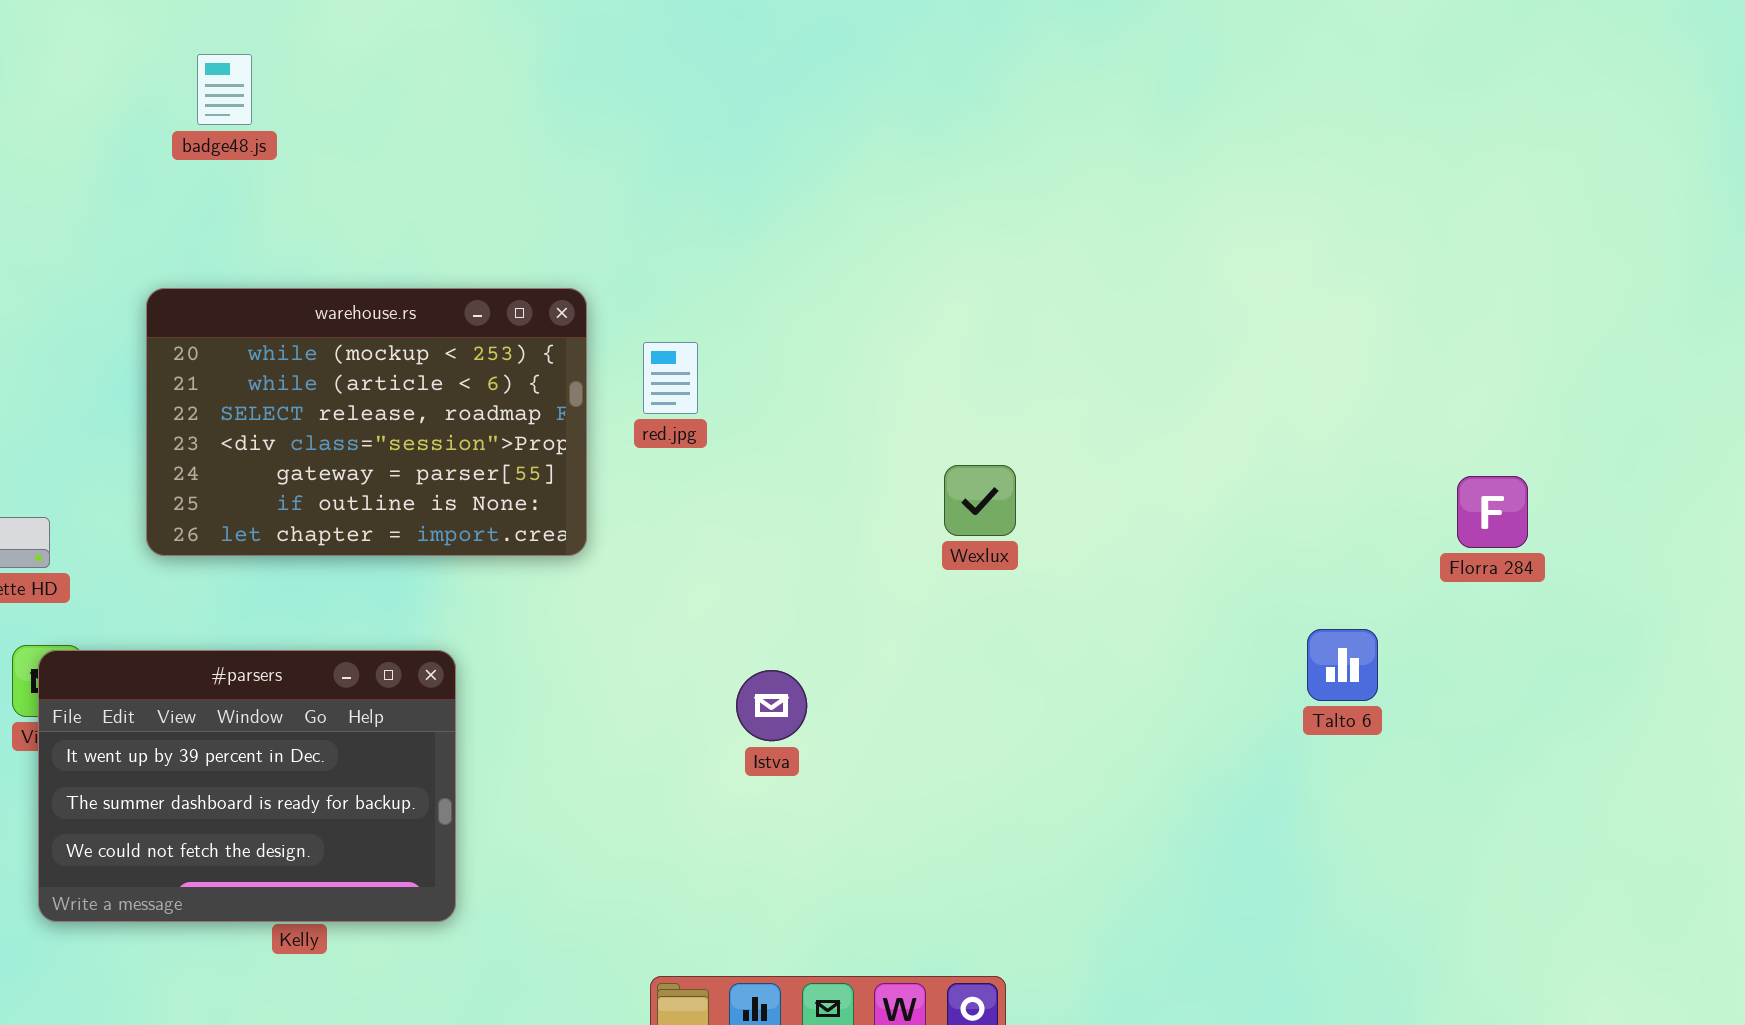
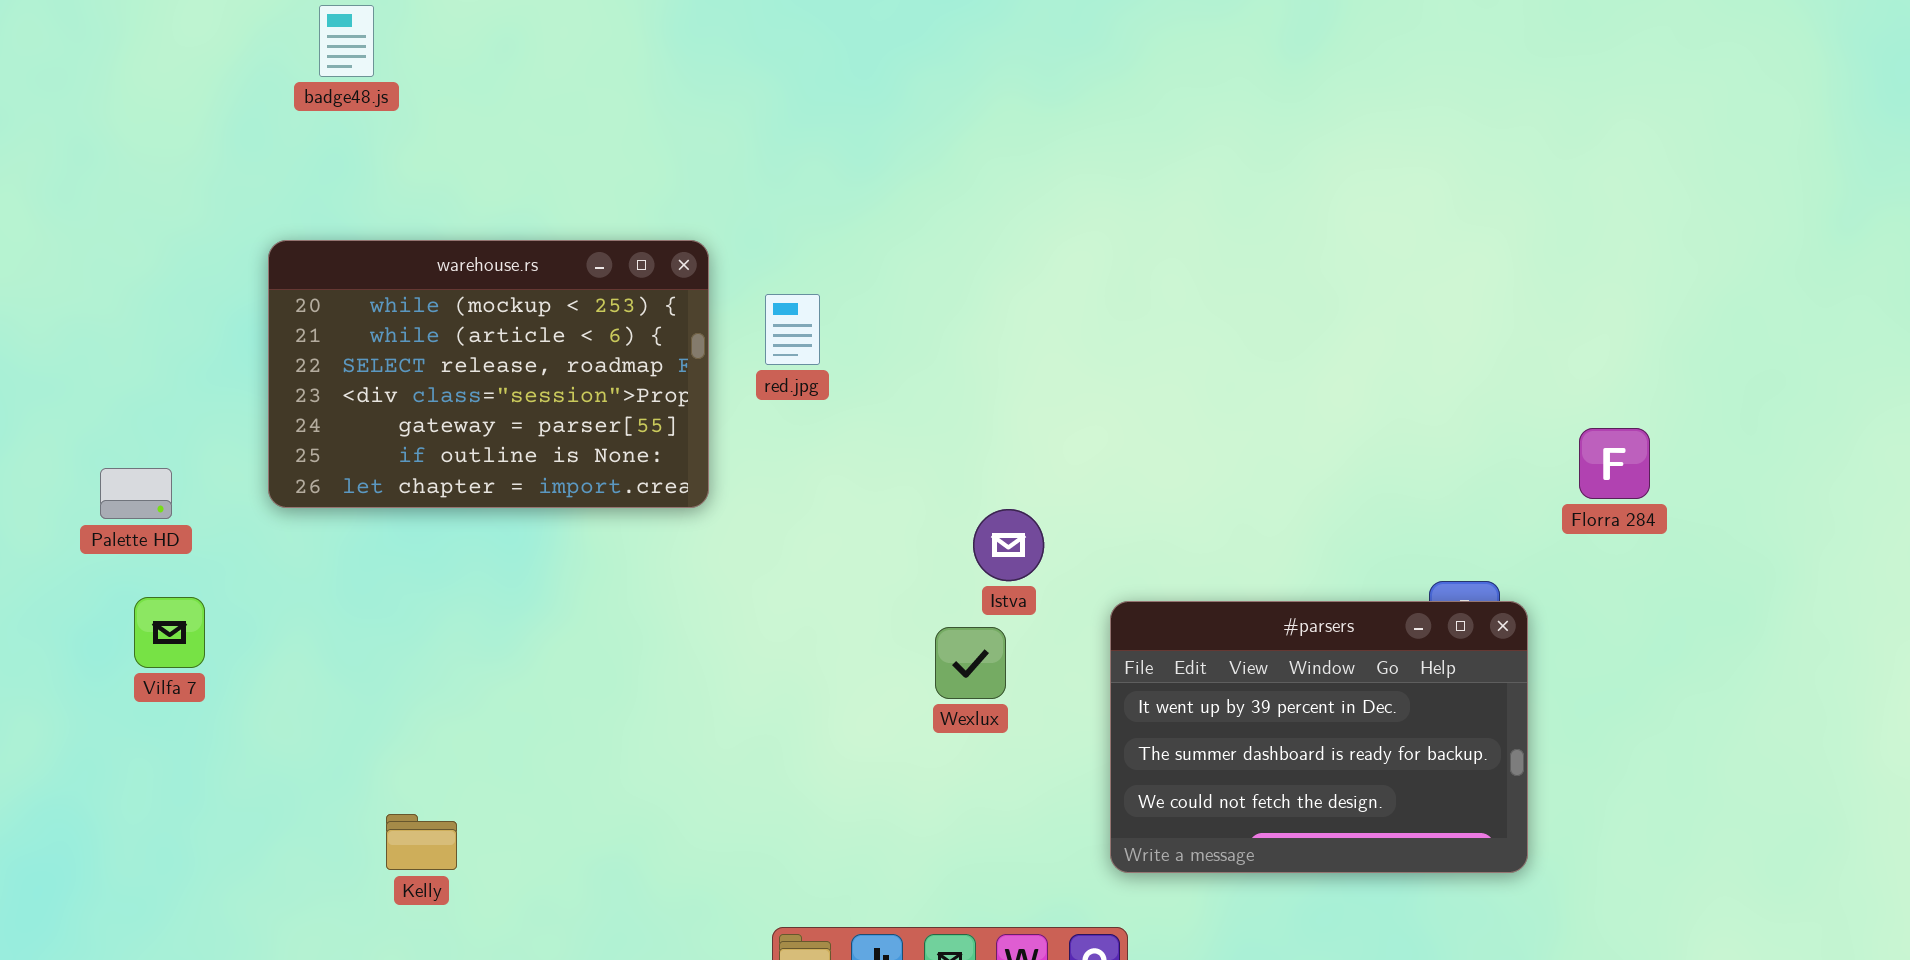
Wexlux: [944,465,1016,536] -> [935,627,1006,699], moved
#parsers: [38,650,456,922] -> [1110,601,1528,873], moved
Istva: [736,670,807,741] -> [973,509,1044,581], moved

